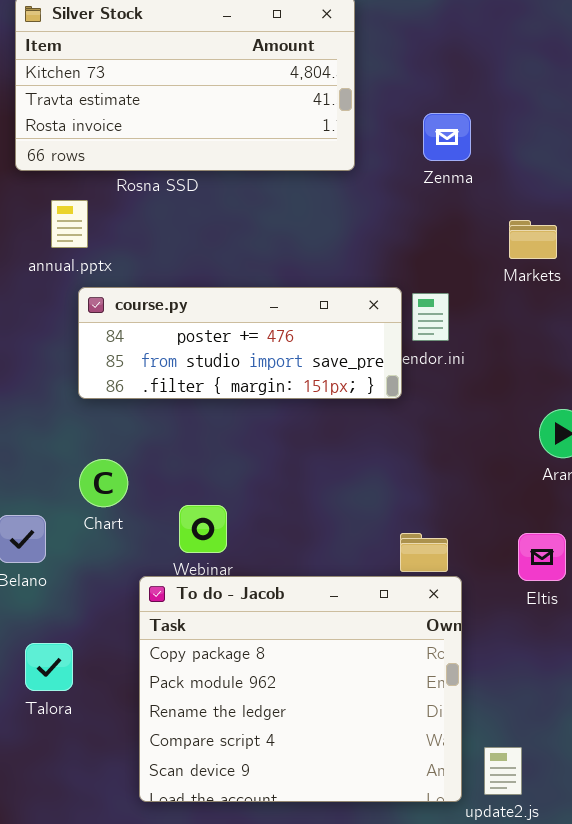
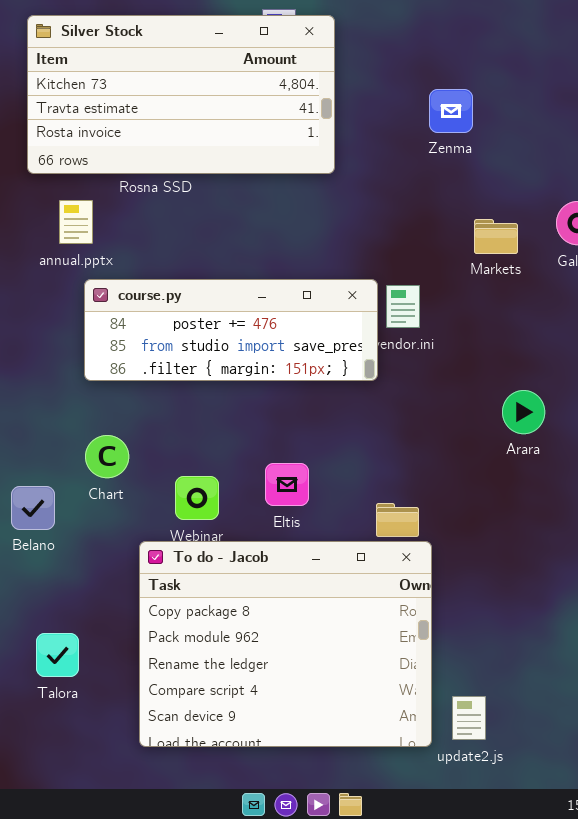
Zenma: [423,113,471,161] -> [429,89,473,133], moved
Eltis: [518,533,566,581] -> [265,463,309,506], moved
Talora: [25,643,73,691] -> [36,633,79,677], moved

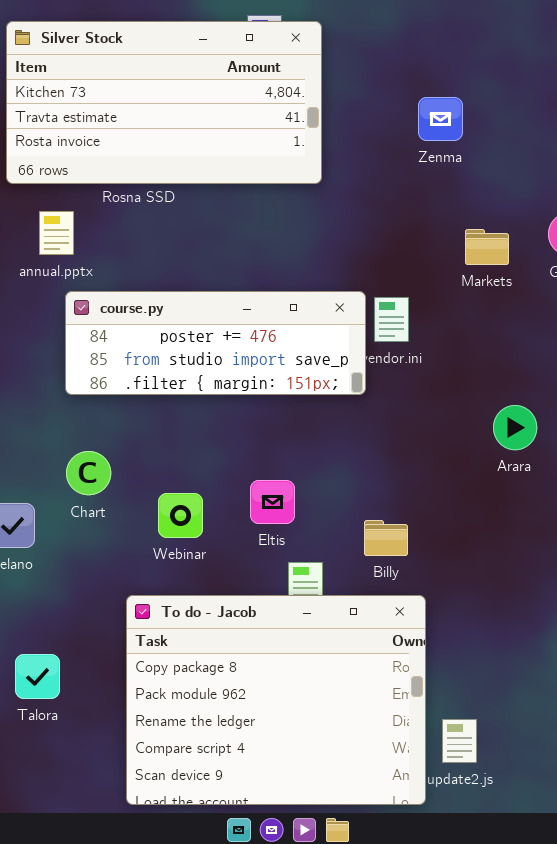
To do - Jacob: [139,541,432,747] -> [126,595,426,805], moved

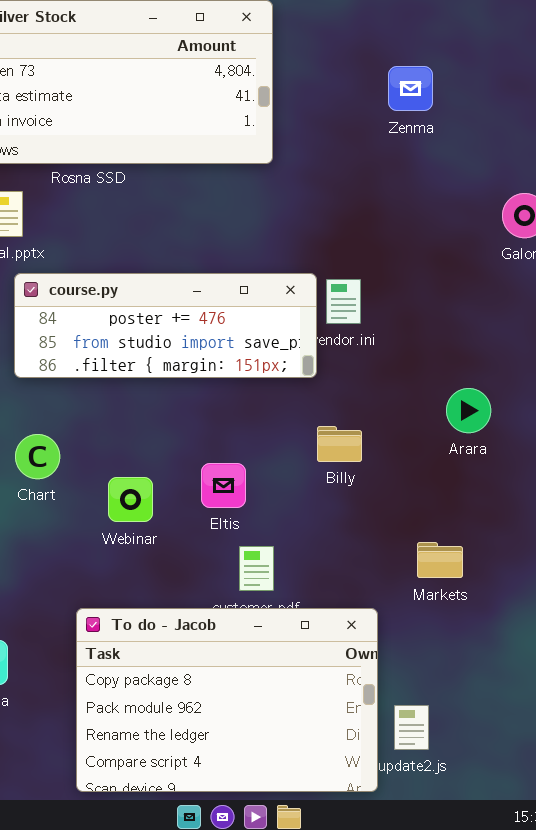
Zenma: [418,97,463,141] -> [388,66,433,111], moved
Markets: [465,229,509,265] -> [417,542,463,578], moved
Billy: [364,520,408,556] -> [317,426,362,462], moved
To do - Jacob: [126,595,426,805] -> [76,608,378,792], resized

